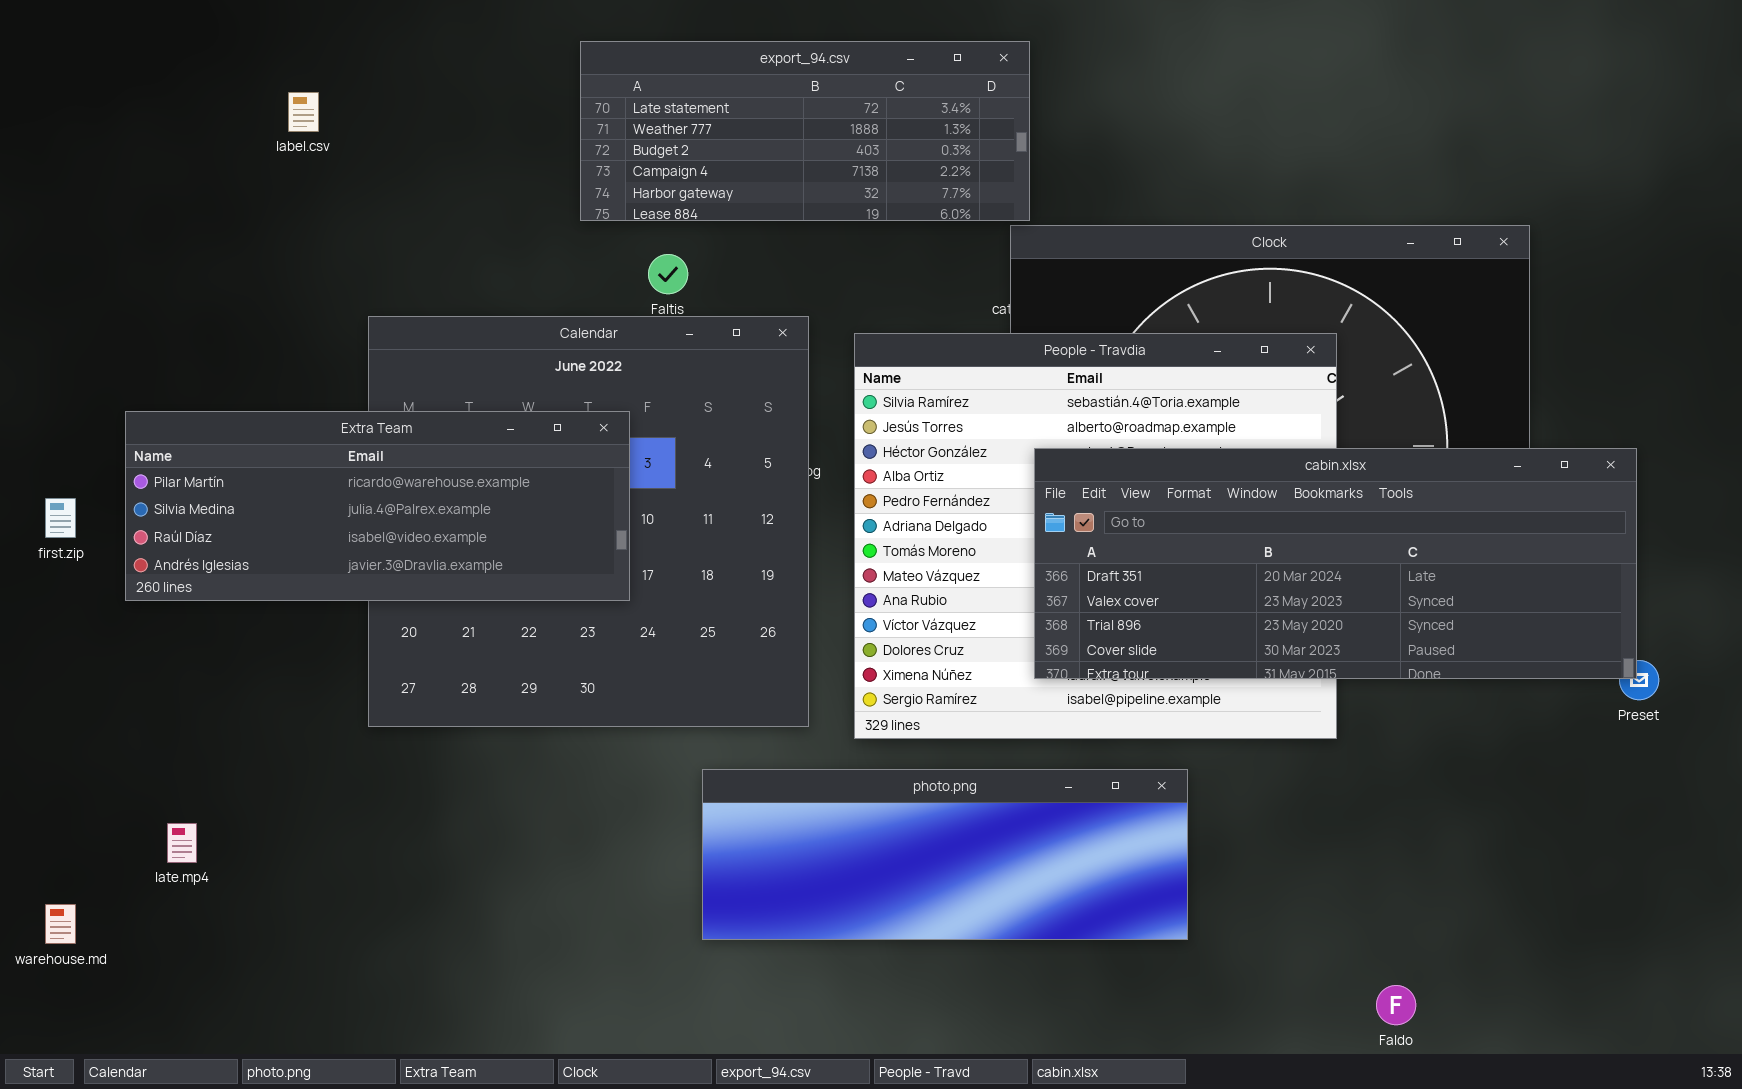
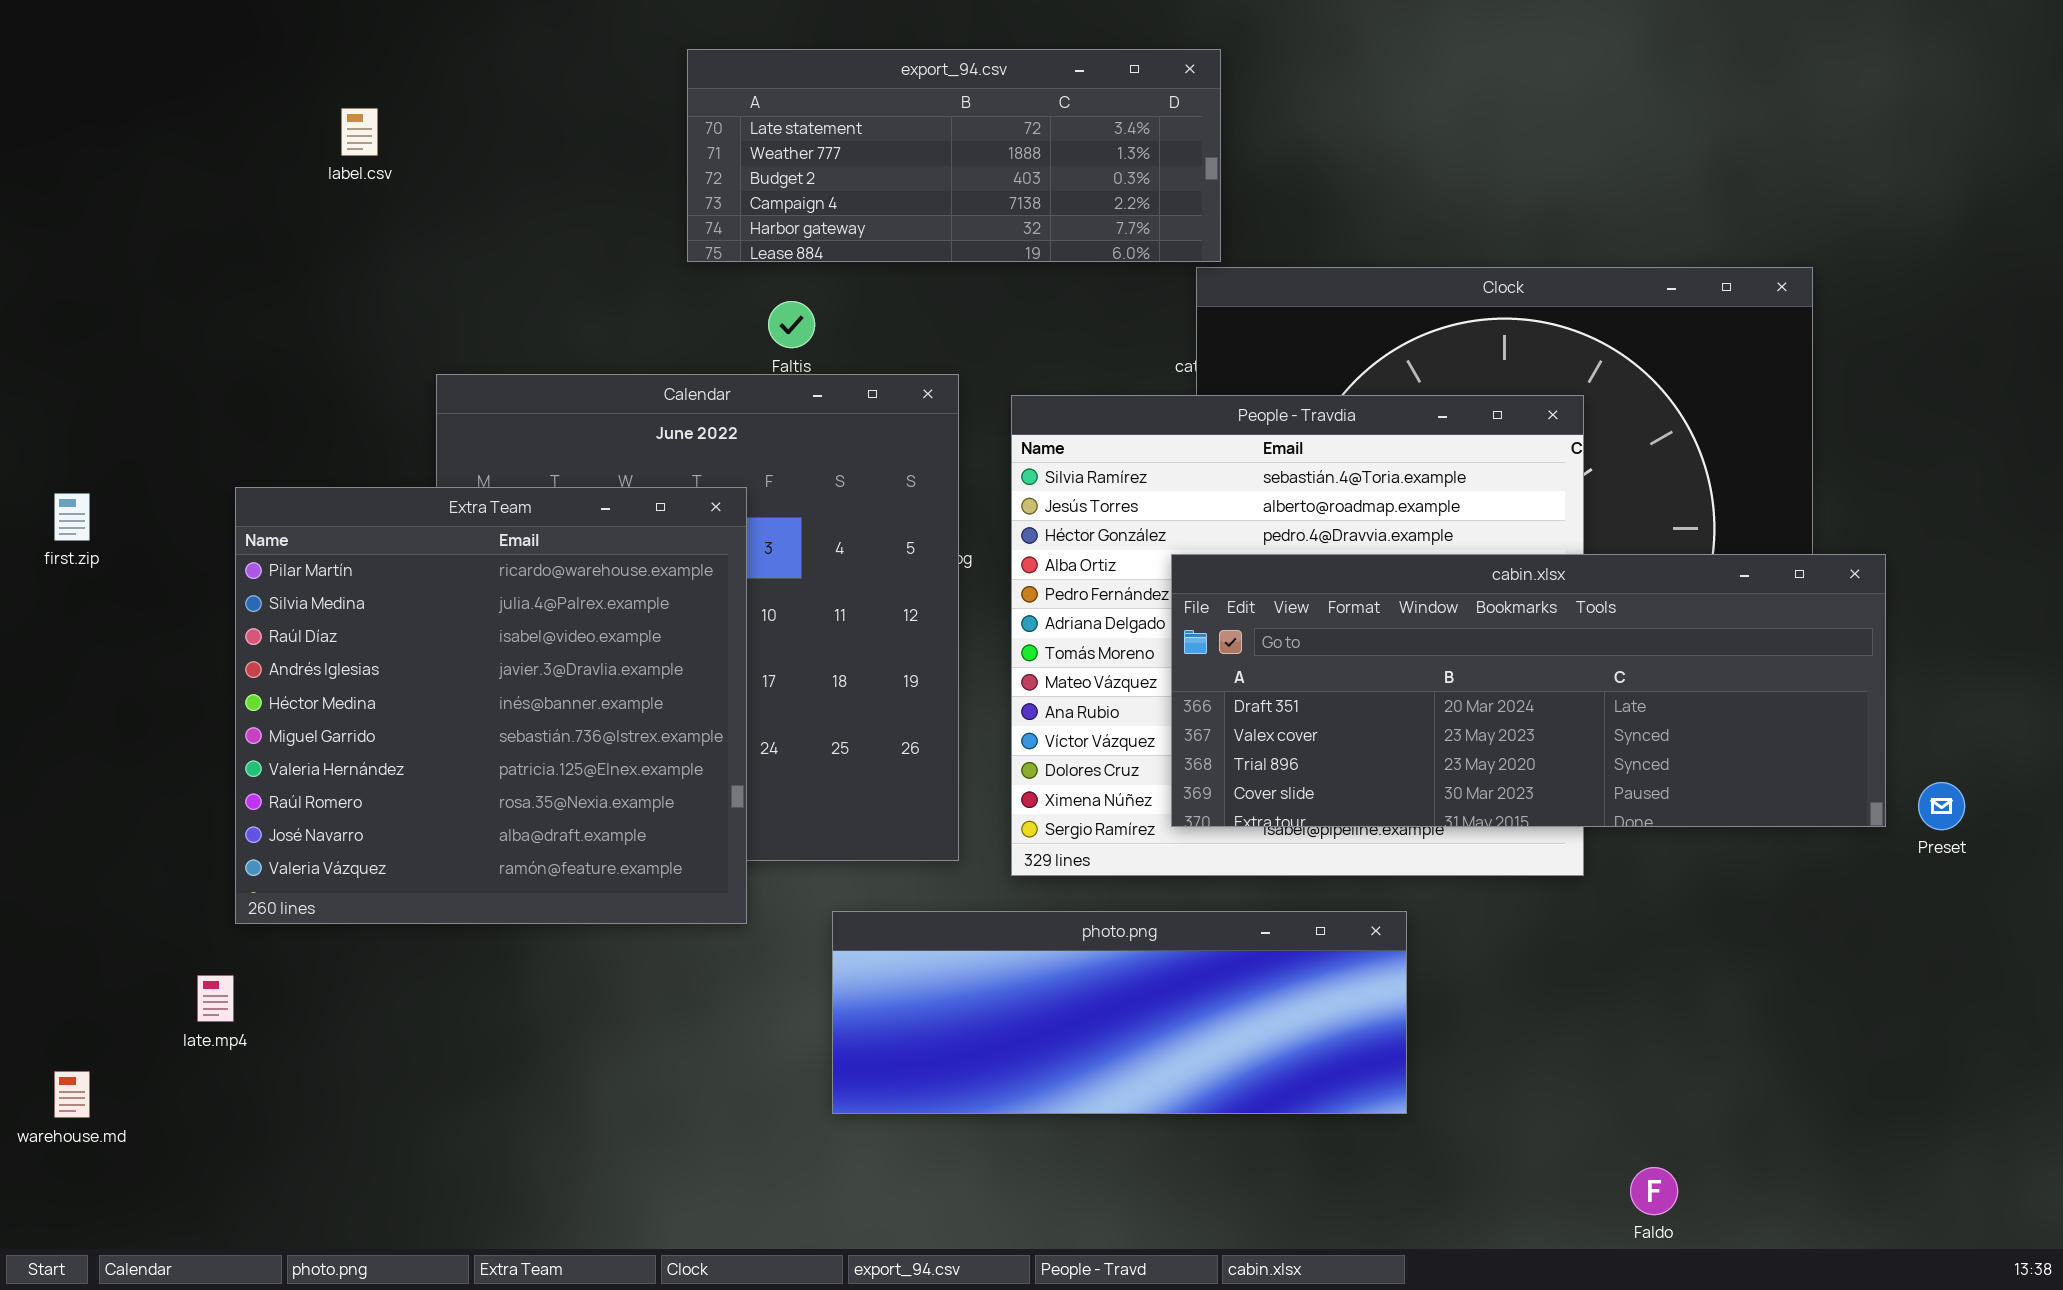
Extra Team: [125,411,630,601] -> [235,487,747,924], resized
cabin.xlsx: [1034,448,1637,679] -> [1171,554,1886,827], moved
first.zip: [45,498,76,538] -> [54,493,90,541], moved

